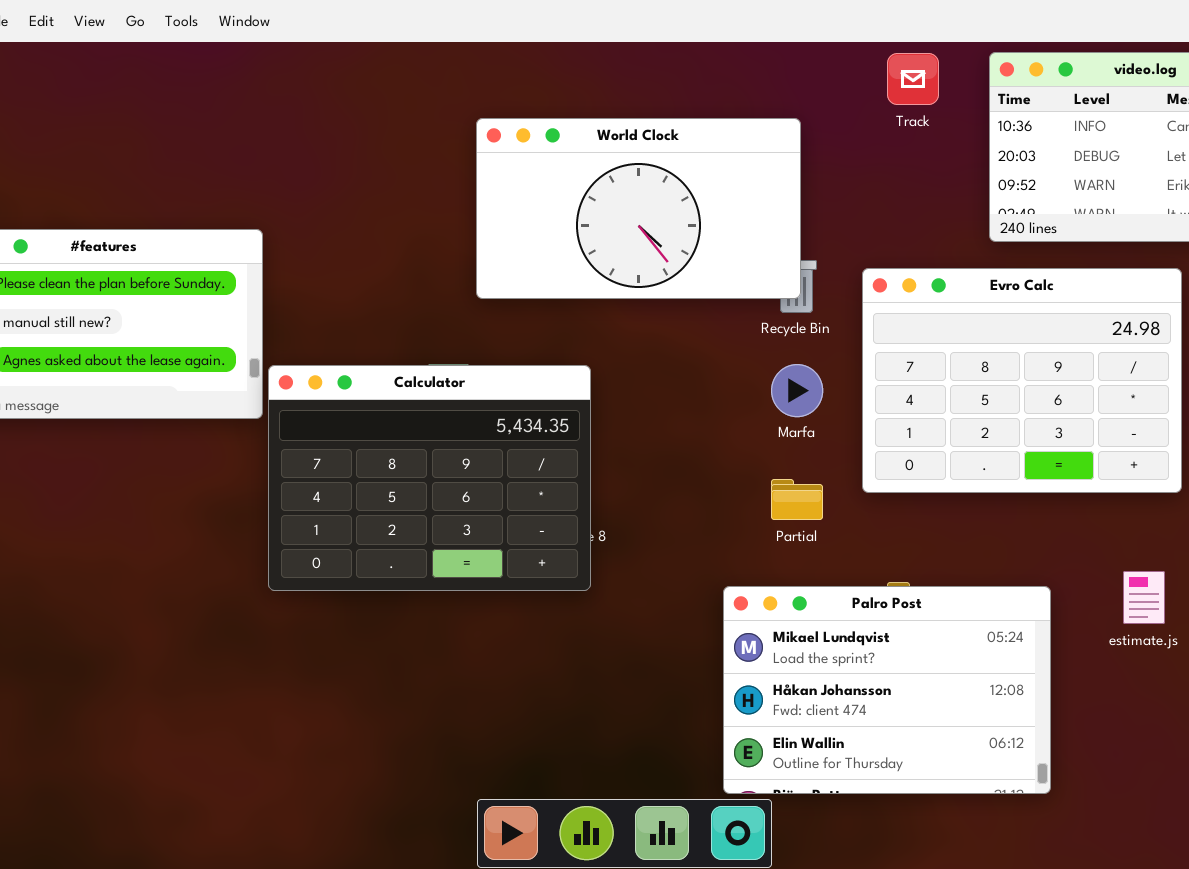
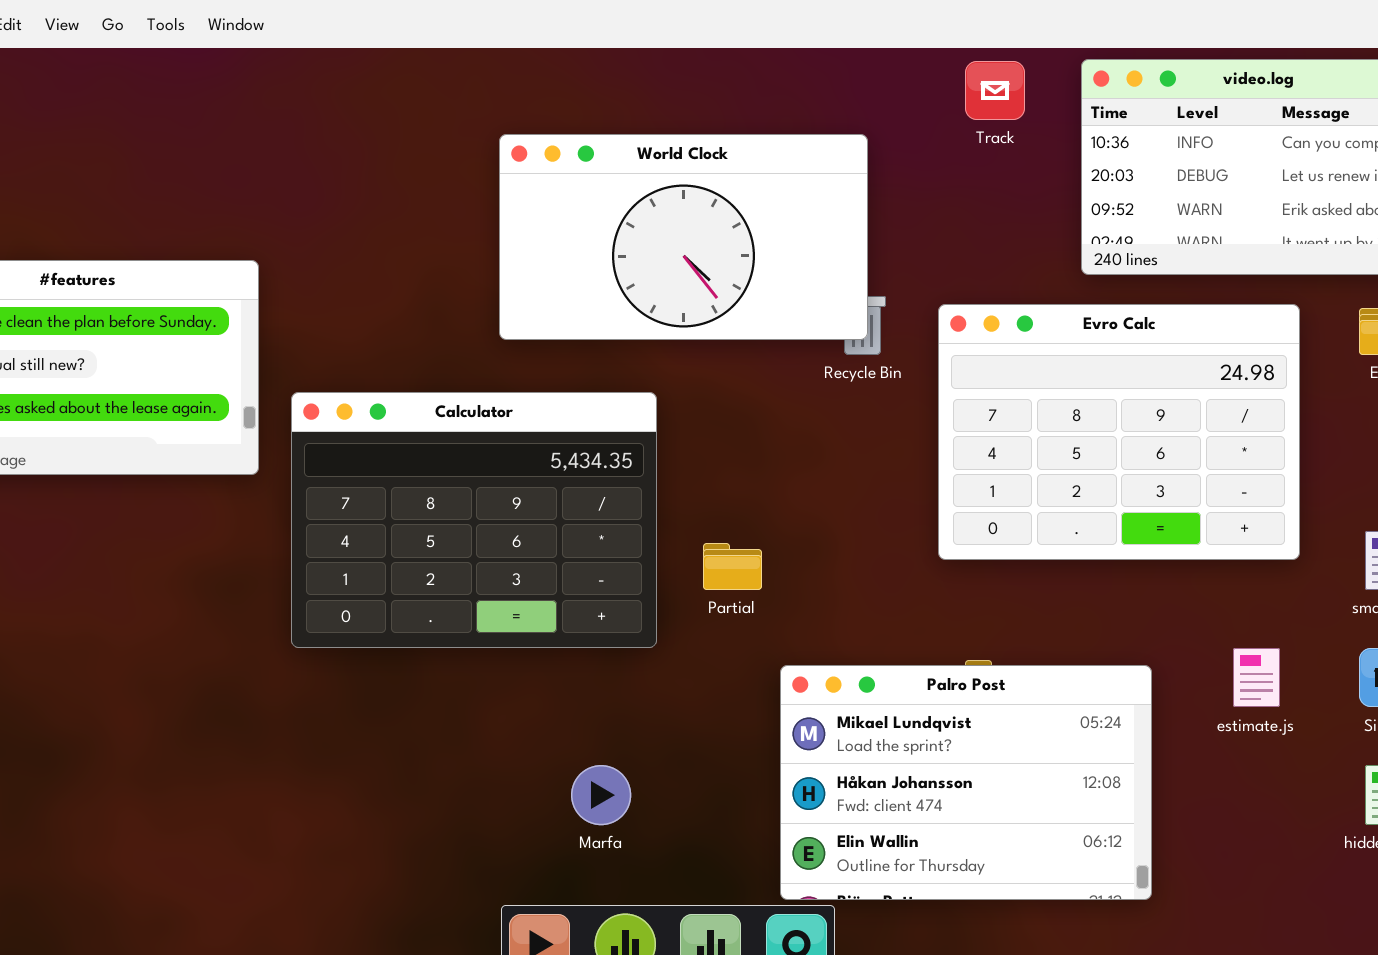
Marfa: [771,364,823,417] -> [571,765,631,825], moved
Calculator: [268,365,591,591] -> [291,392,657,648], moved
Partial: [771,479,823,520] -> [703,543,762,590], moved

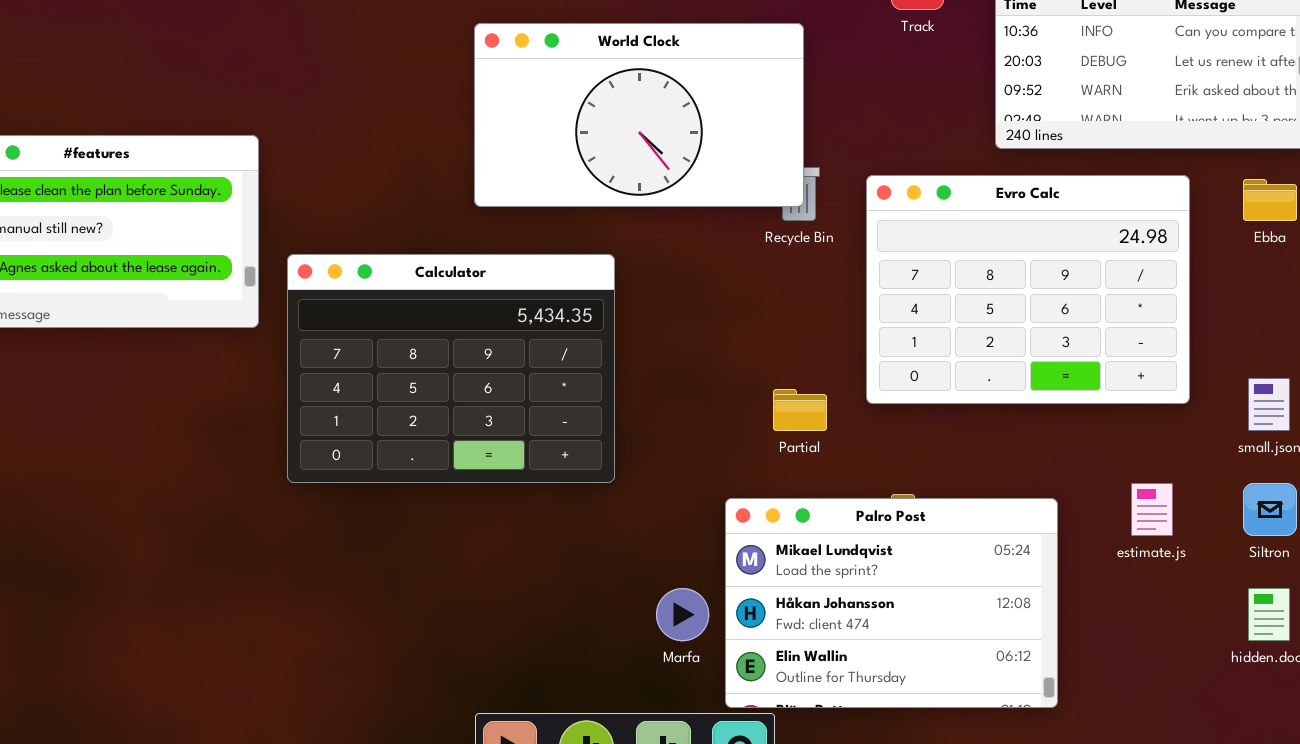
Partial: [703,543,762,590] -> [773,389,827,431], moved
Marfa: [571,765,631,825] -> [656,588,709,641], moved

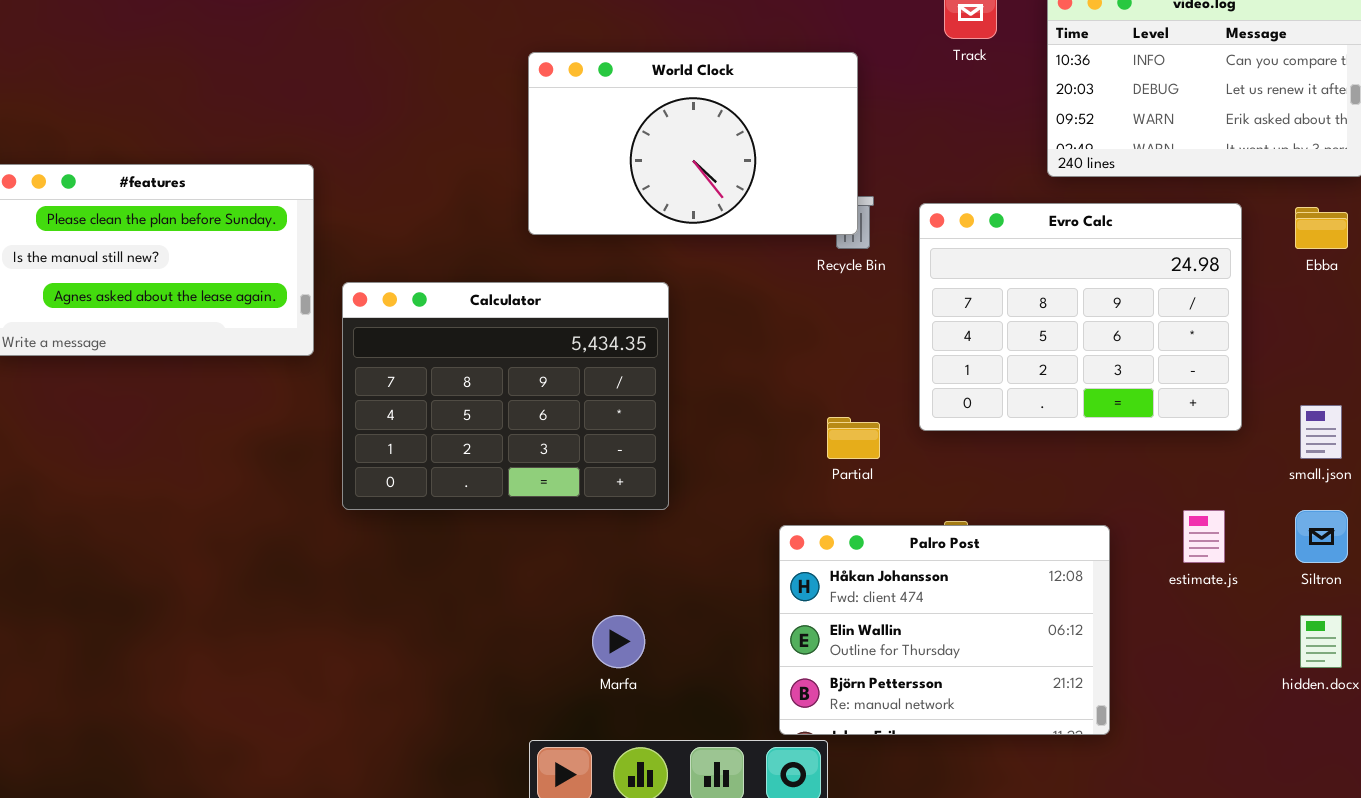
Palro Post: [725,498,1058,708] -> [779,525,1110,735], scrolled down 1 row
Marfa: [656,588,709,641] -> [592,615,645,668], moved

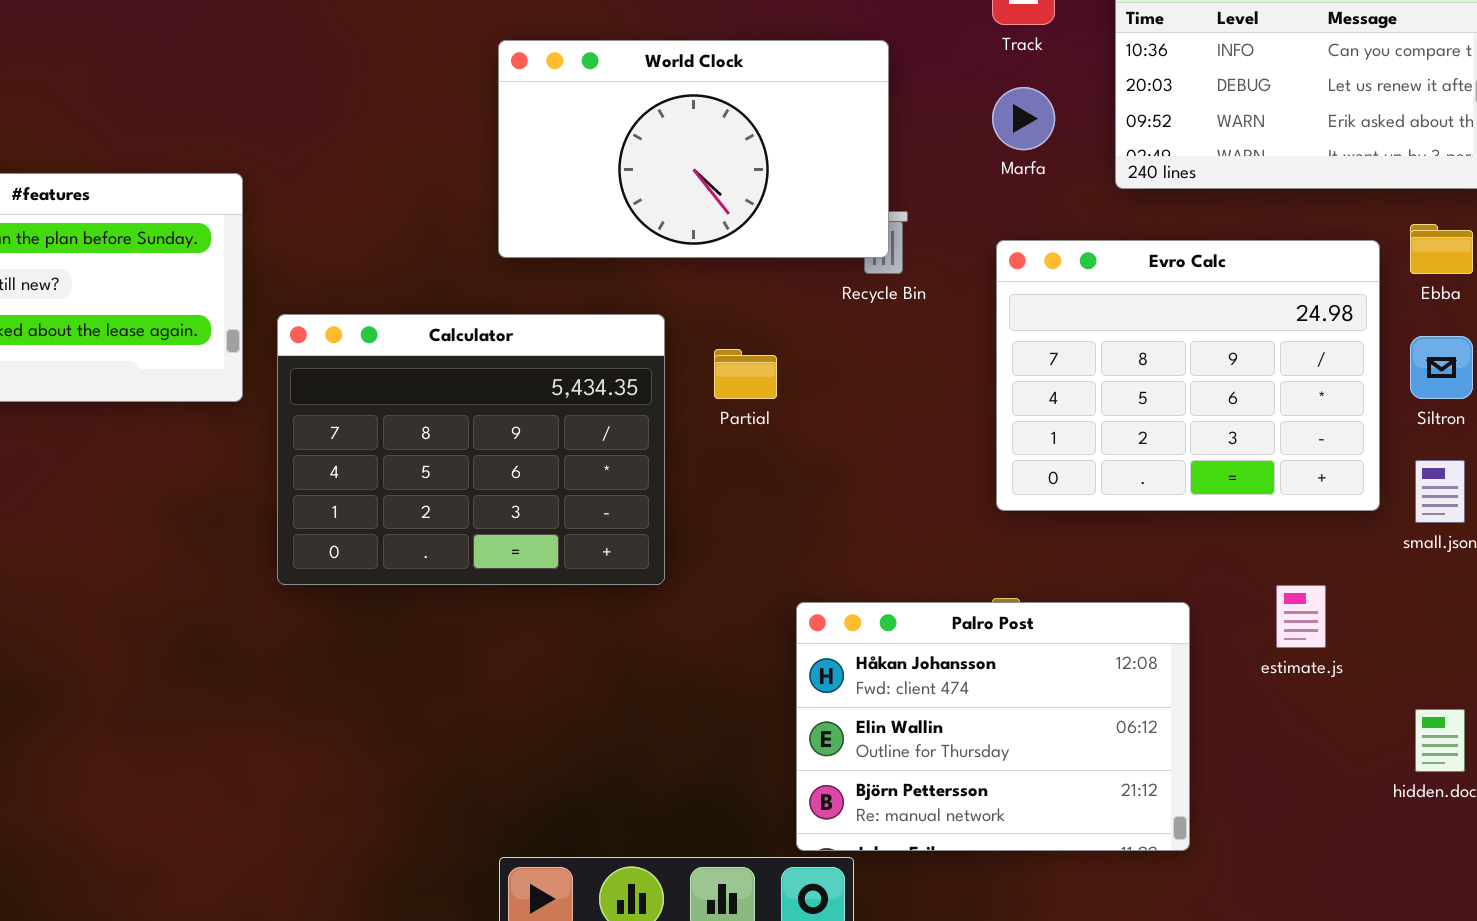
Evro Calc: [919,203,1242,431] -> [996,240,1380,511], moved
Partial: [827,417,880,459] -> [714,349,777,399], moved
Siltron: [1295,510,1348,563] -> [1410,336,1473,399], moved
Marfa: [592,615,645,668] -> [992,87,1055,150], moved

